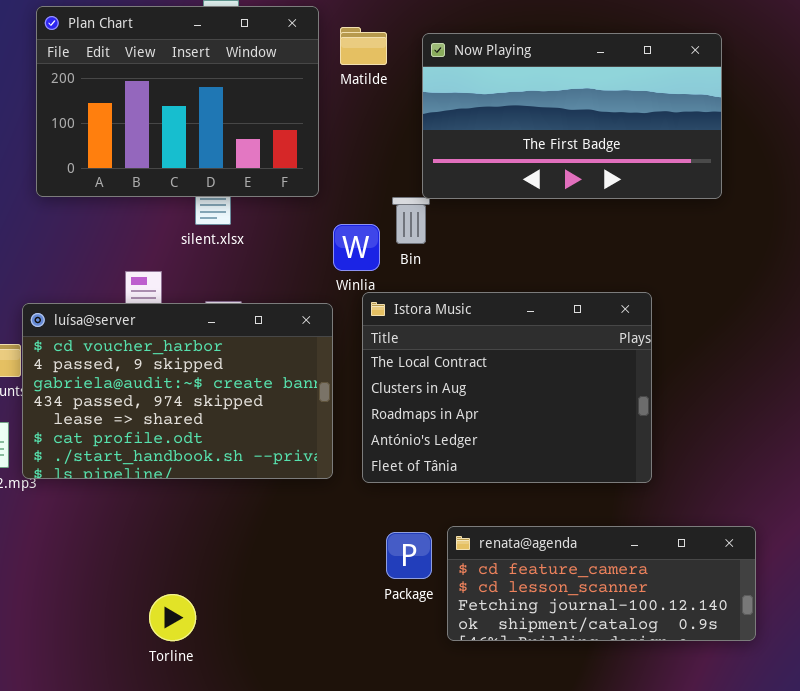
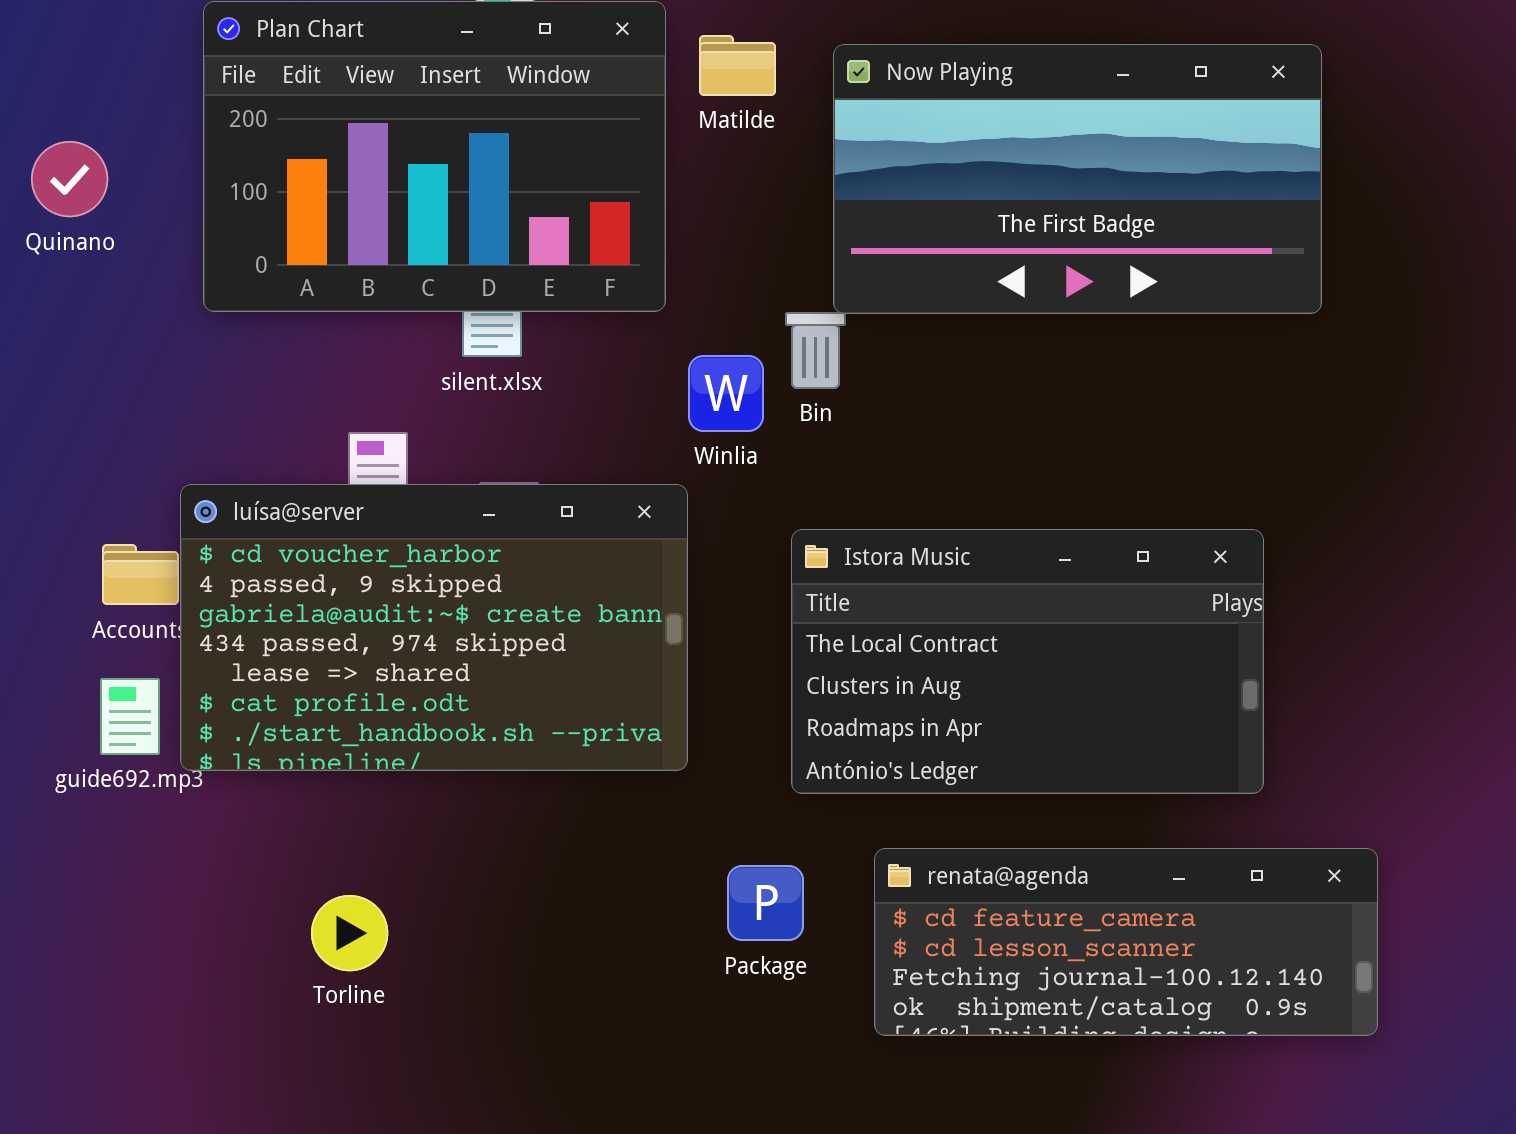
Istora Music: [362,292,652,483] -> [791,529,1264,794], moved, resized
Package: [386,532,432,579] -> [727,865,804,941], moved
Torline: [149,594,196,641] -> [311,895,388,971], moved

